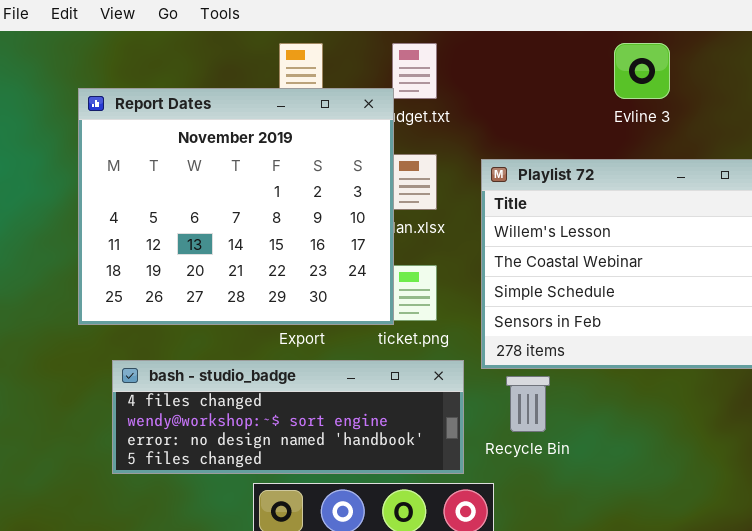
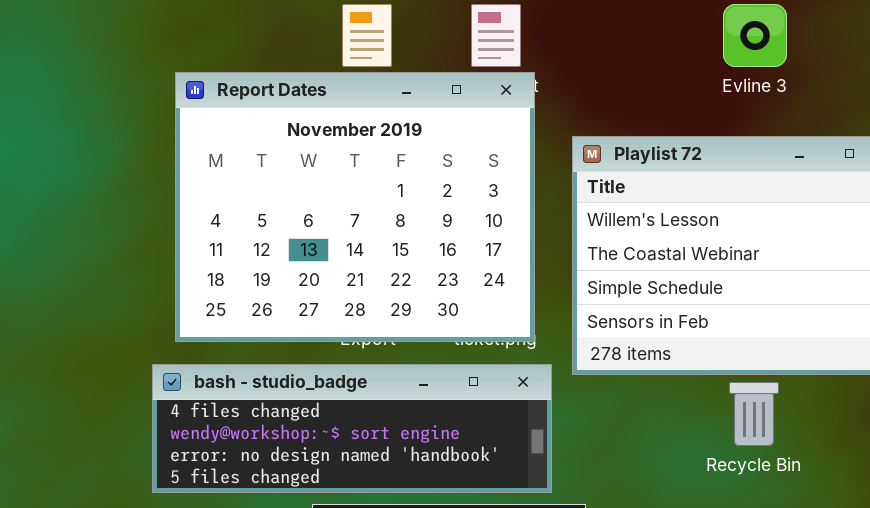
Report Dates: [78,88,394,325] -> [175,72,535,342], moved
Recycle Bin: [506,376,550,432] -> [729,382,779,446], moved

